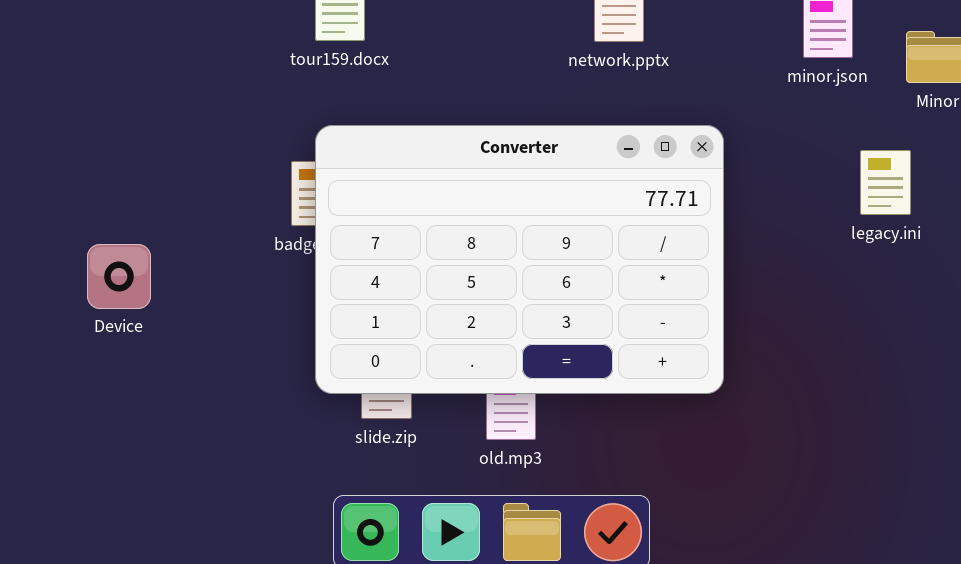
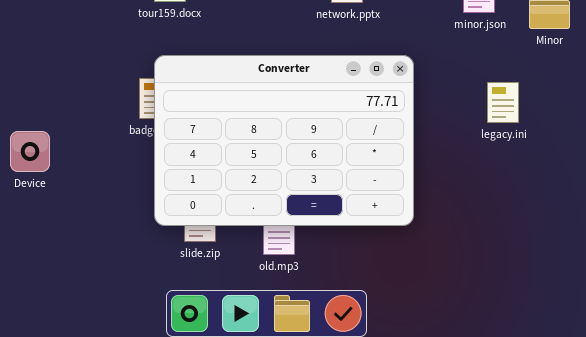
legacy.ini: [860,150,911,215] -> [487,82,519,123], moved

